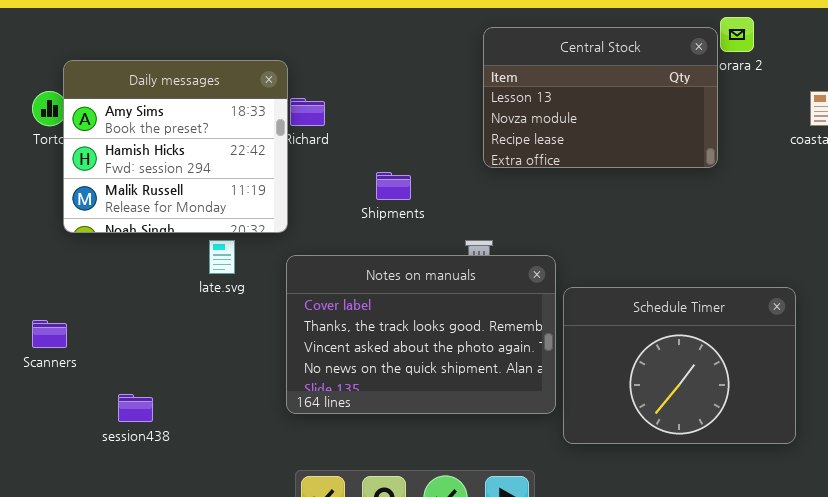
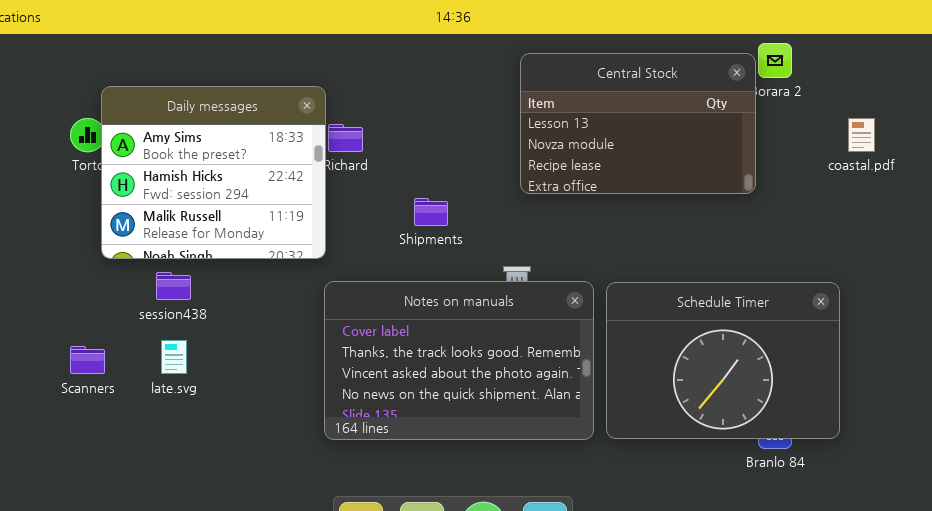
late.svg: [209,240,235,274] -> [161,340,187,374], moved
Schedule Timer: [563,287,796,444] -> [606,282,840,439], moved
session438: [118,394,153,422] -> [156,272,191,300], moved

